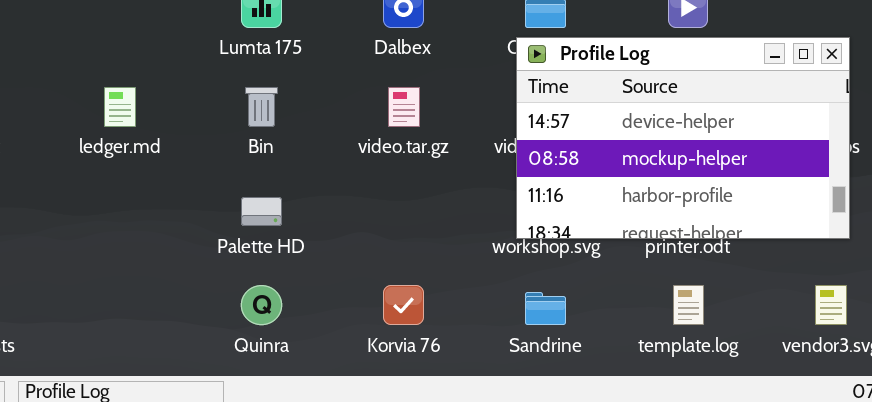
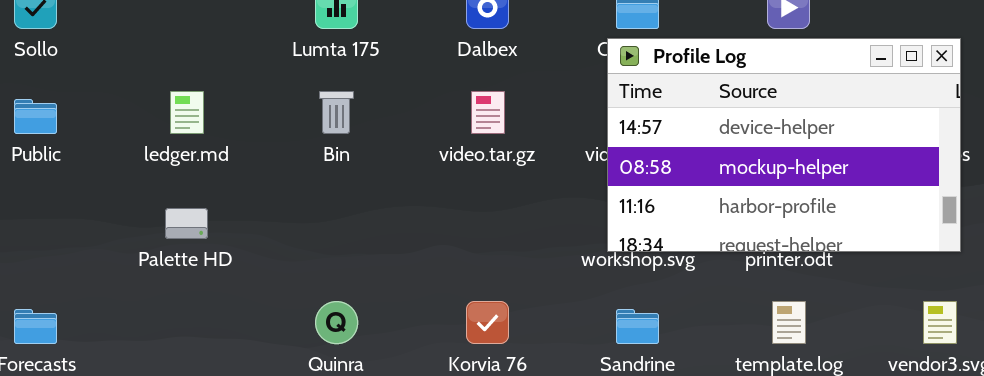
Palette HD: [241,197,282,226] -> [165,208,208,239], moved

